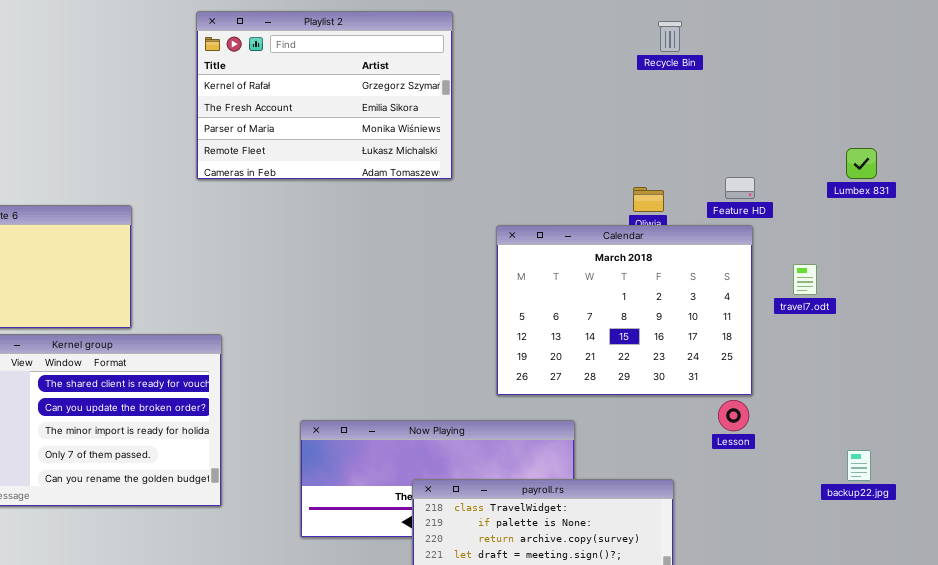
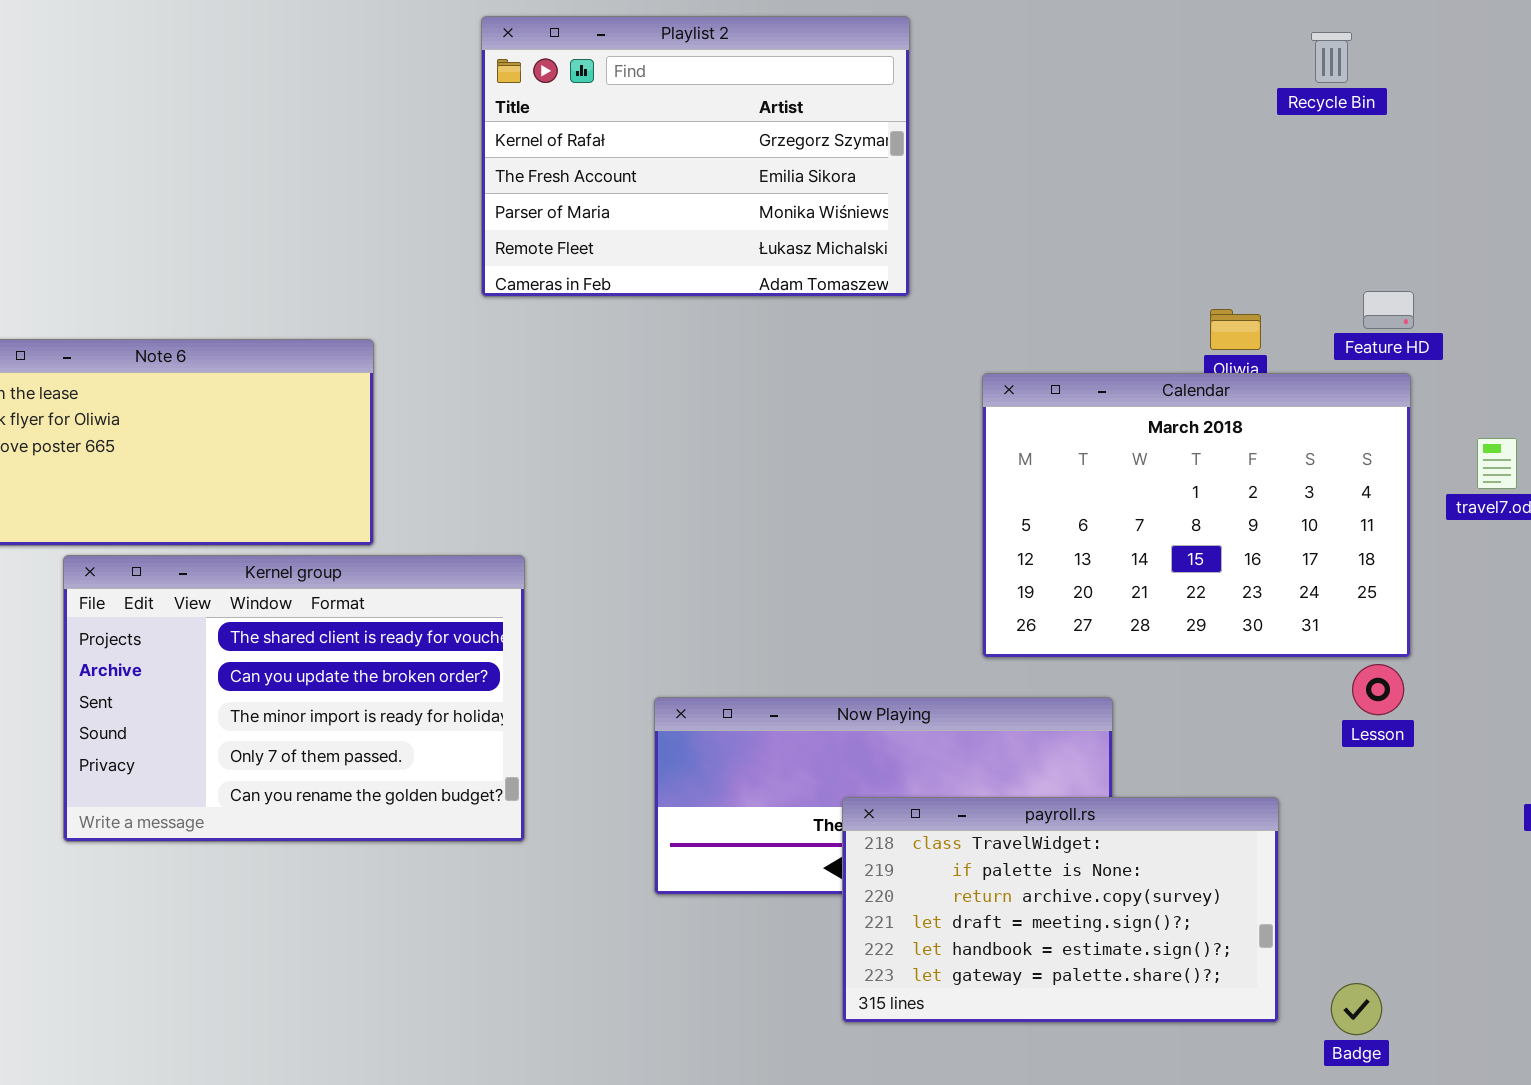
Recycle Bin: [658,21,682,52] -> [1311,32,1352,83], moved

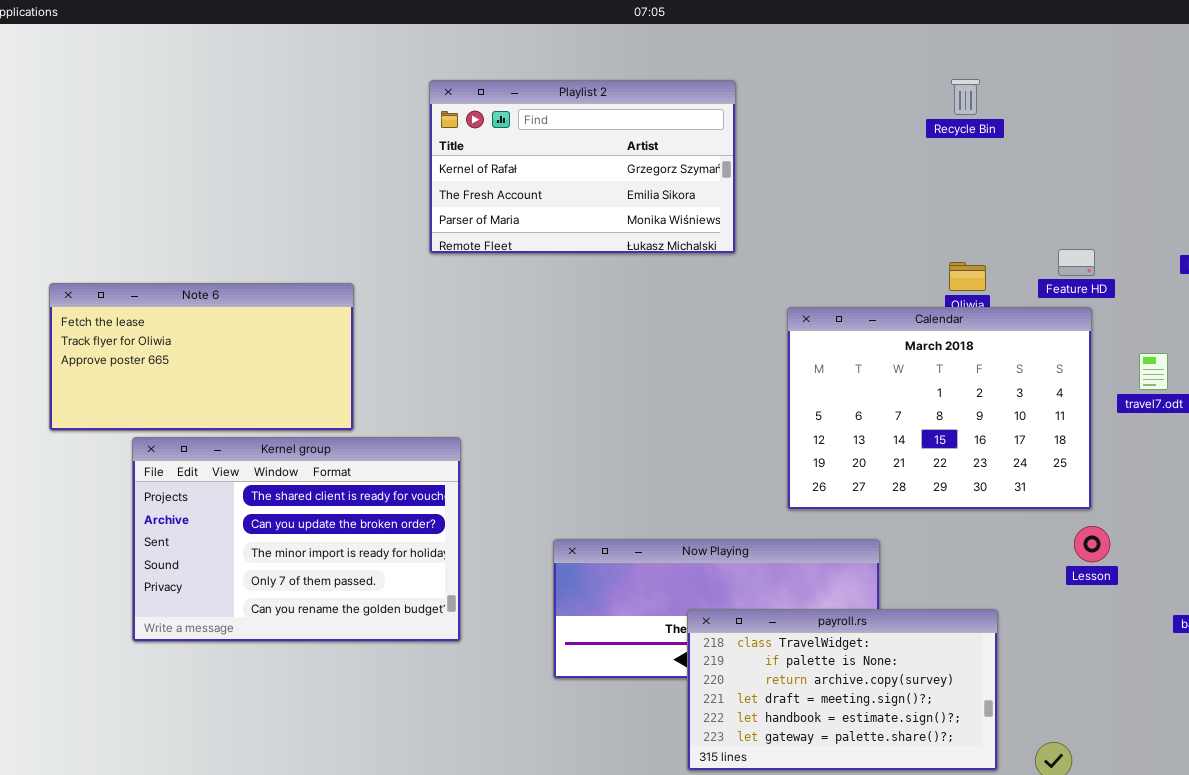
Playlist 2: [481,16,910,297] -> [429,80,736,254], resized
Recycle Bin: [1311,32,1352,83] -> [951,79,980,115], moved
Lesson: [1352,664,1404,715] -> [1074,526,1110,562], moved

